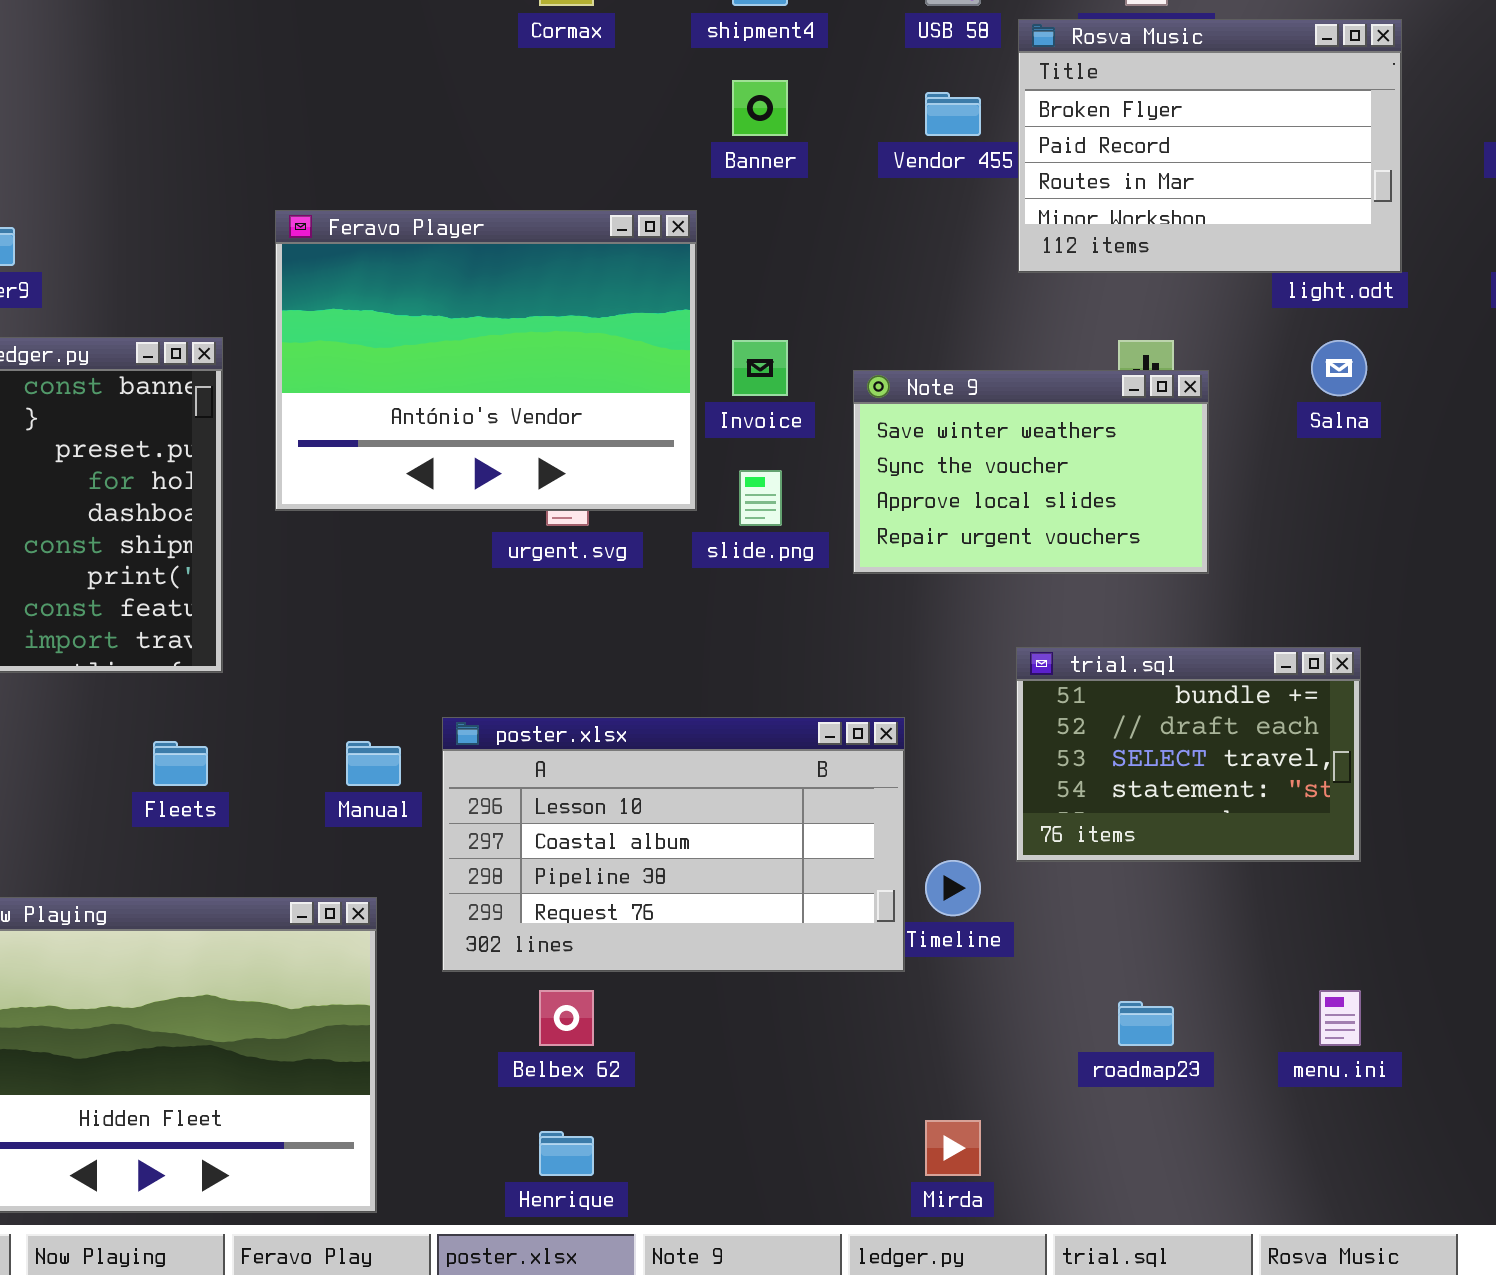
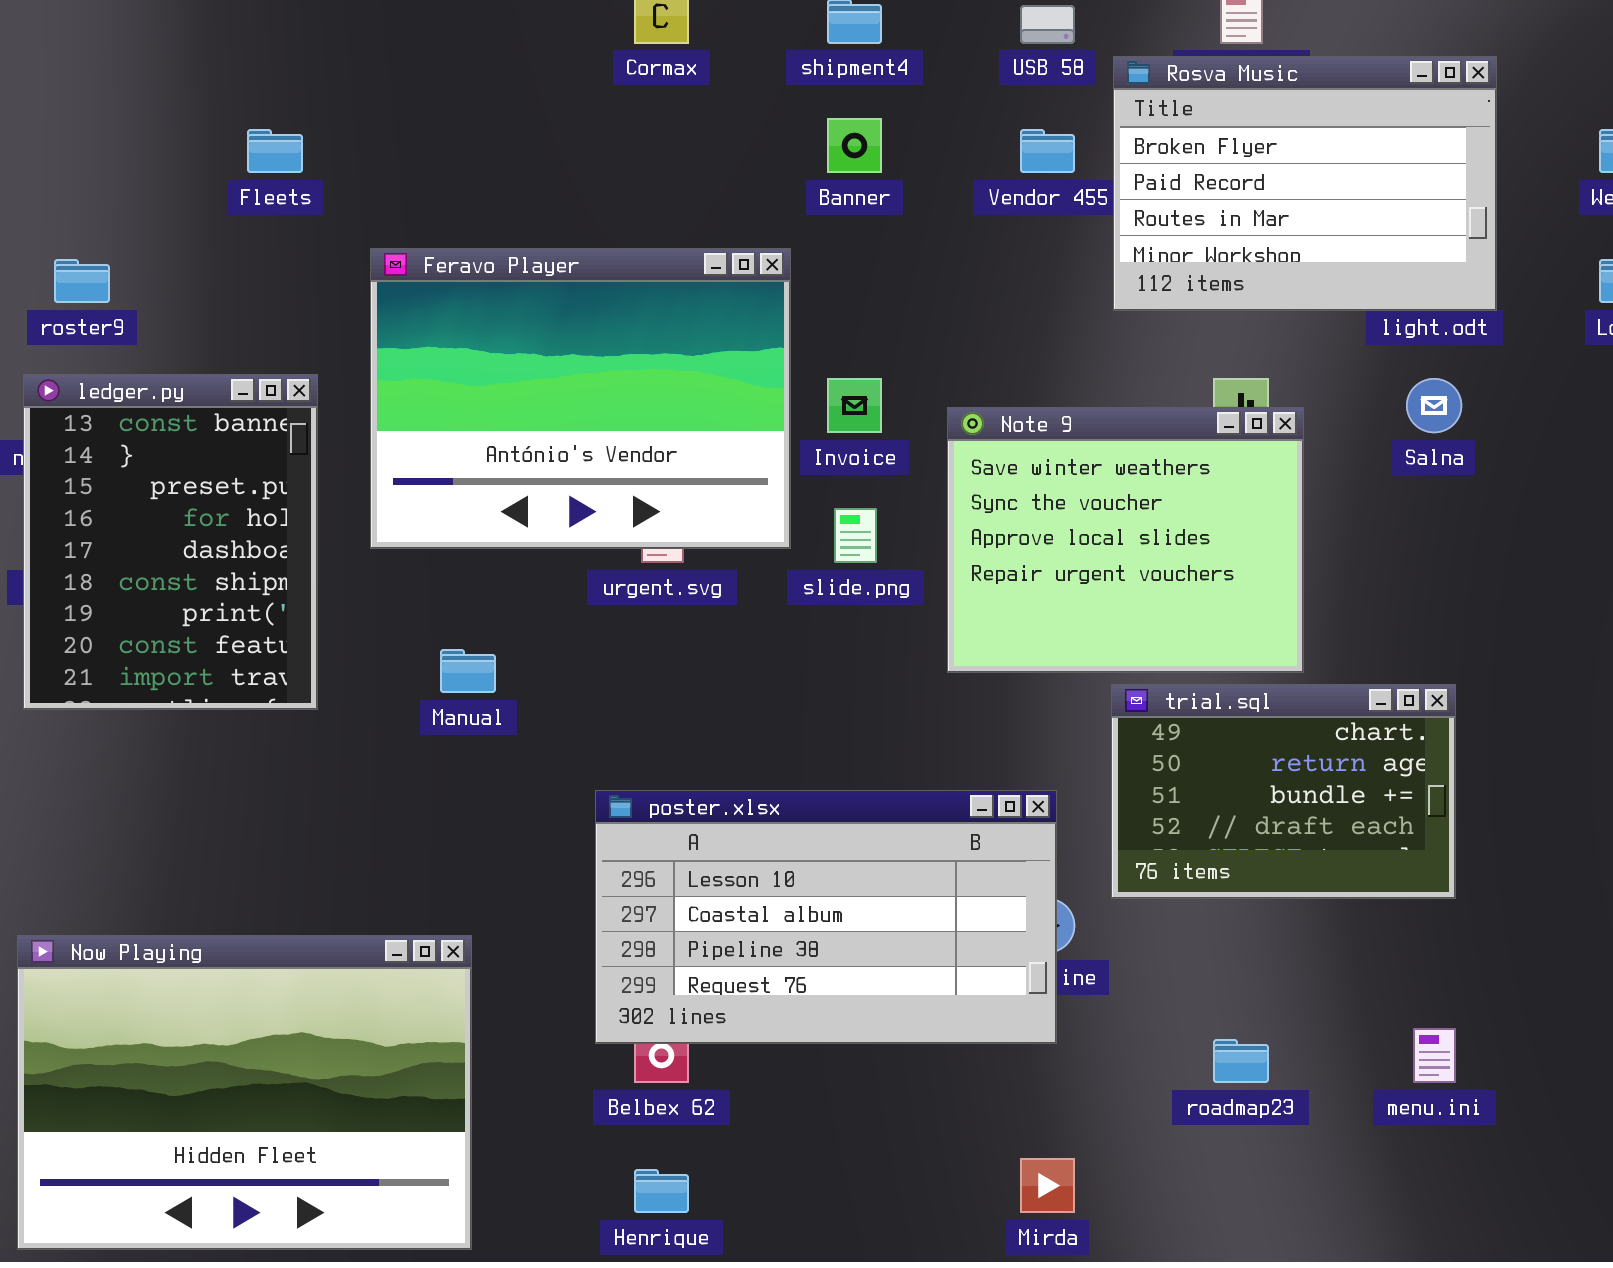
Note 9: [853,370,1209,574] -> [947,407,1304,673], resized
trial.sql: [1016,647,1361,862] -> [1111,684,1456,899], scrolled up 2 rows
poster.xlsx: [442,717,905,972] -> [595,790,1057,1044], moved
Fleets: [153,741,208,786] -> [247,129,303,173], moved
Manual: [346,741,401,786] -> [440,649,496,693], moved

